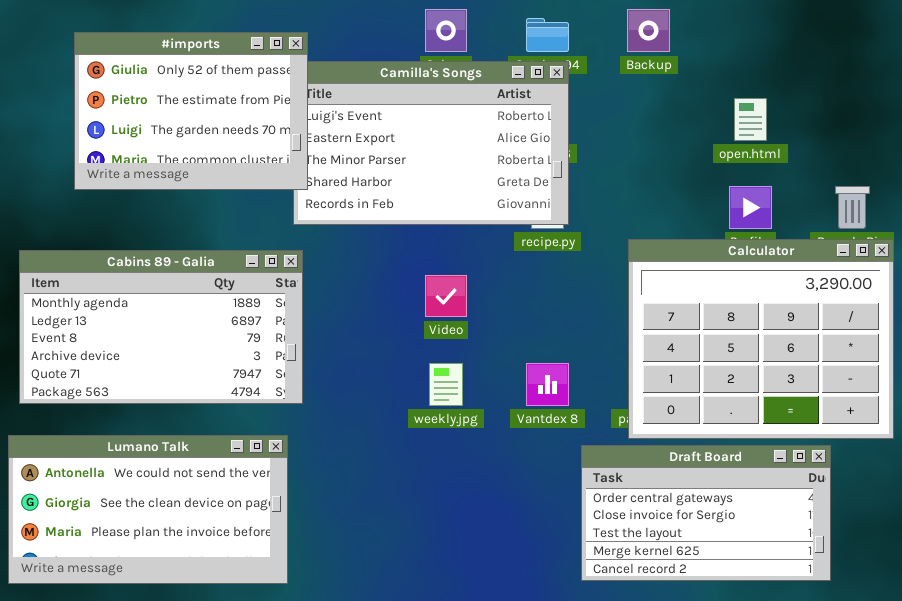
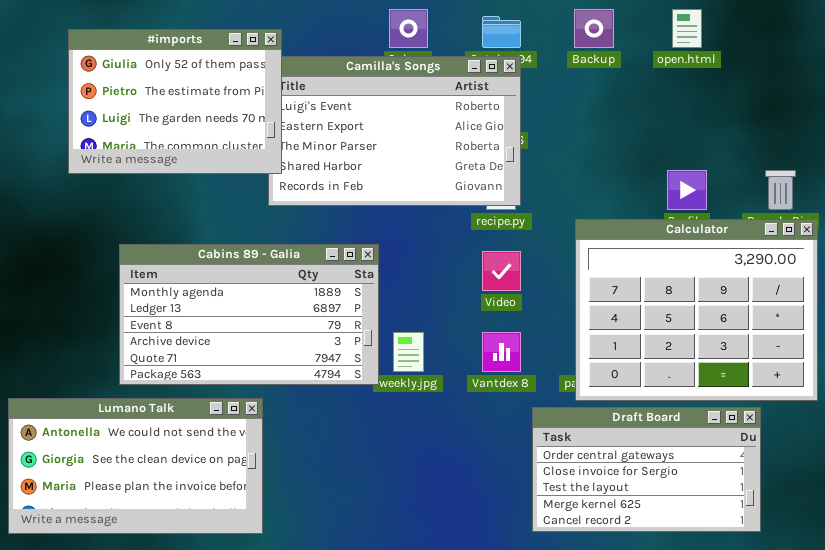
open.html: [734,98,767,141] -> [672,9,702,48], moved
Cabins 89 - Galia: [19,250,303,404] -> [119,244,379,385], moved
Video: [425,275,467,317] -> [482,251,521,291], moved

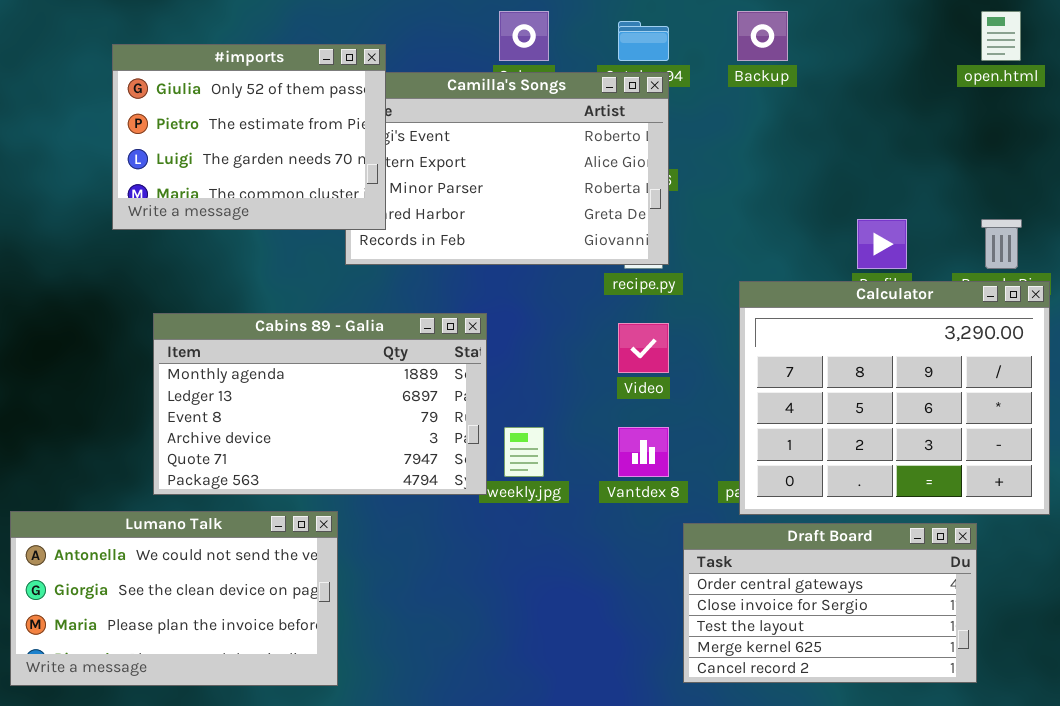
open.html: [672,9,702,48] -> [981,11,1021,61], moved
#imports: [68,29,282,174] -> [112,44,386,230], moved

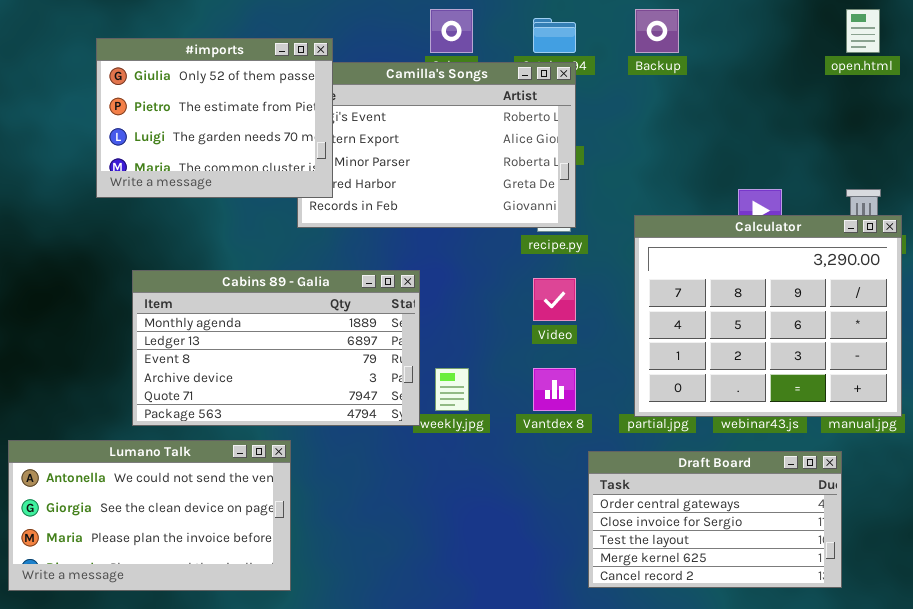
Calculator: [739,281,1050,515] -> [634,215,902,417], moved

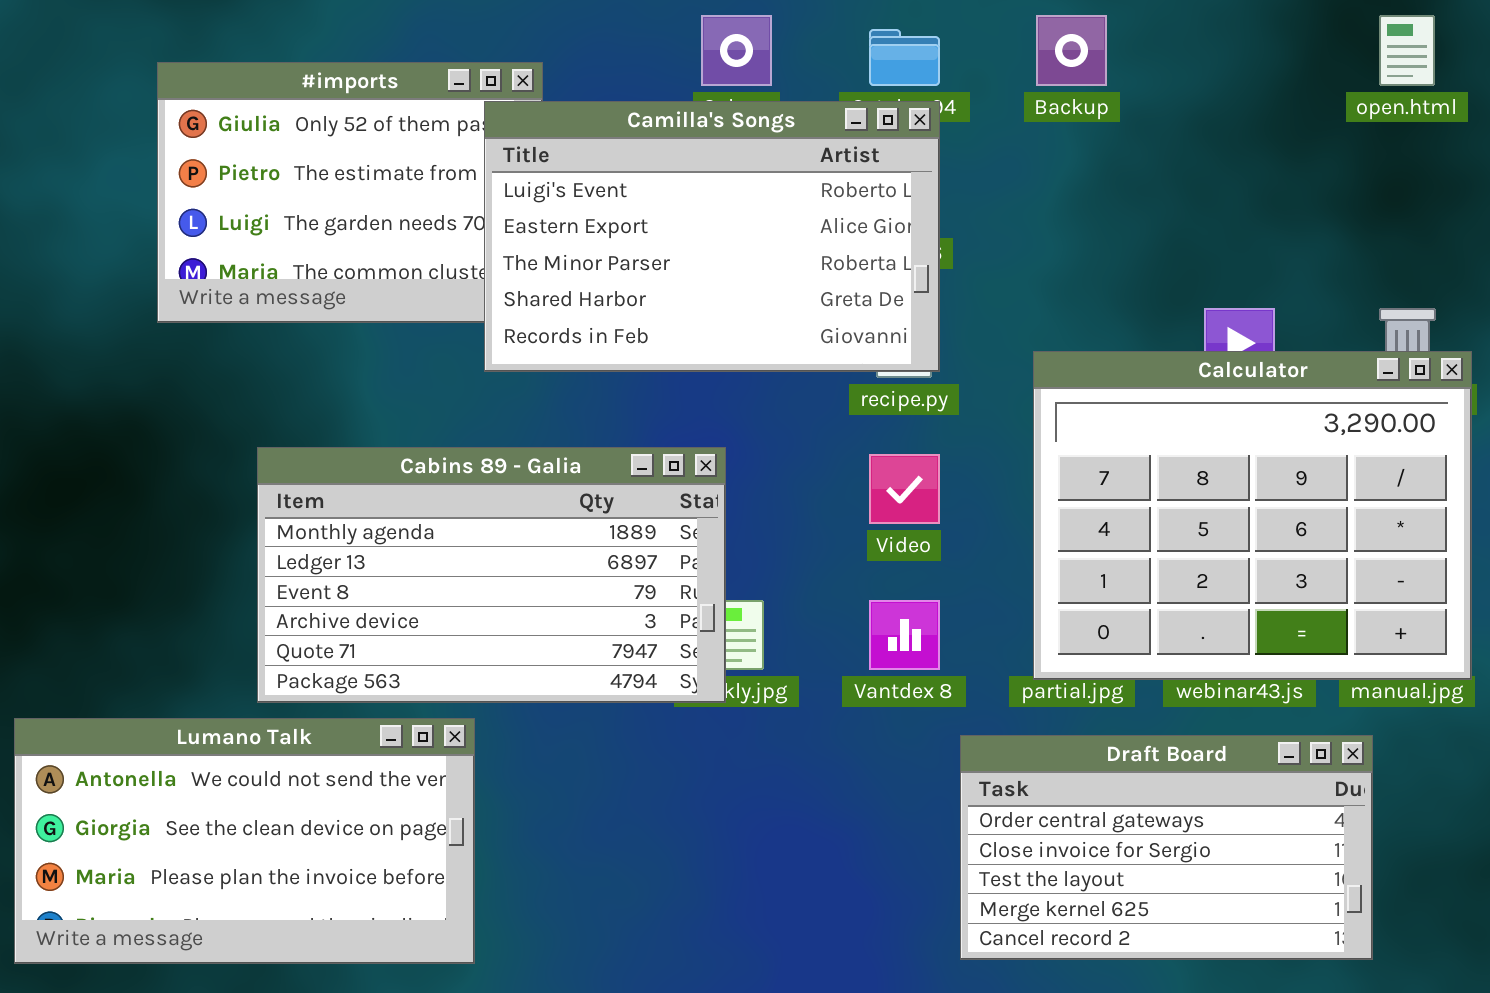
Camilla's Songs: [297,62,576,228] -> [484,101,940,372], raised
Cabins 89 - Galia: [132,270,420,426] -> [257,447,726,703], moved

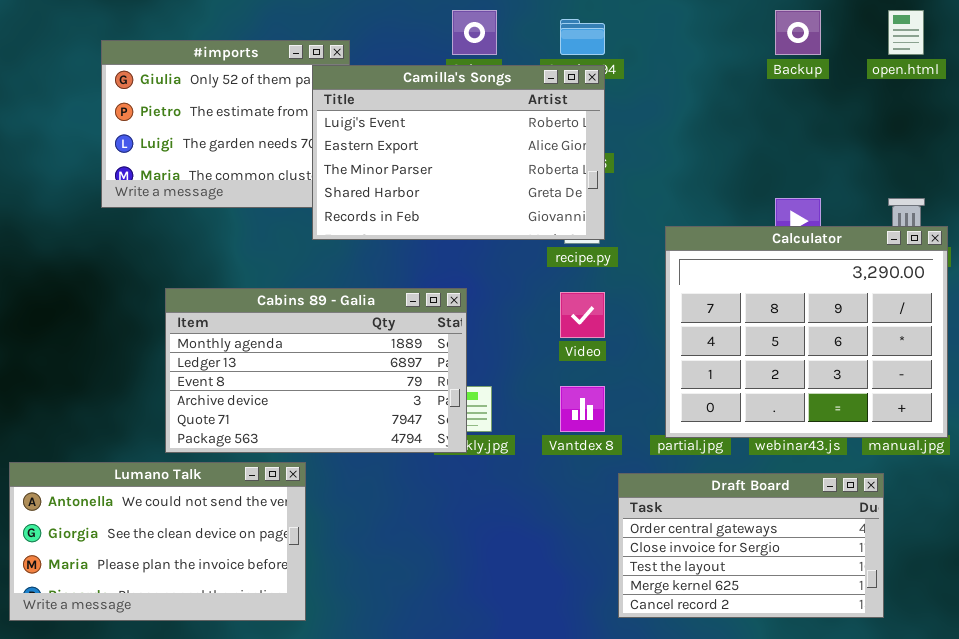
Backup: [1036,15,1107,86] -> [775,10,821,55], moved

